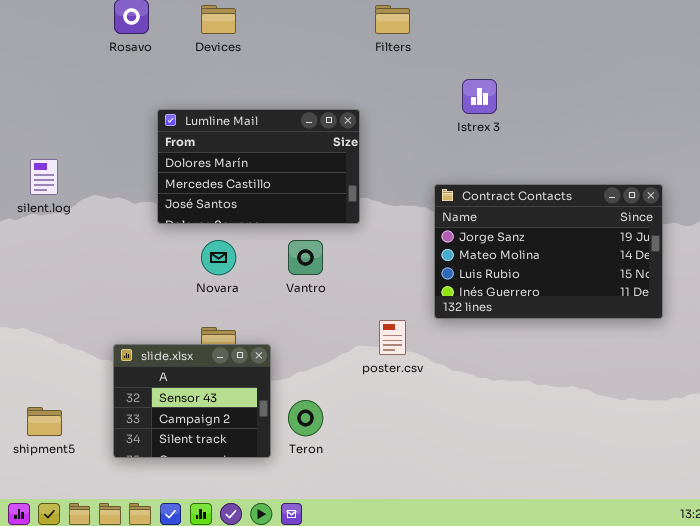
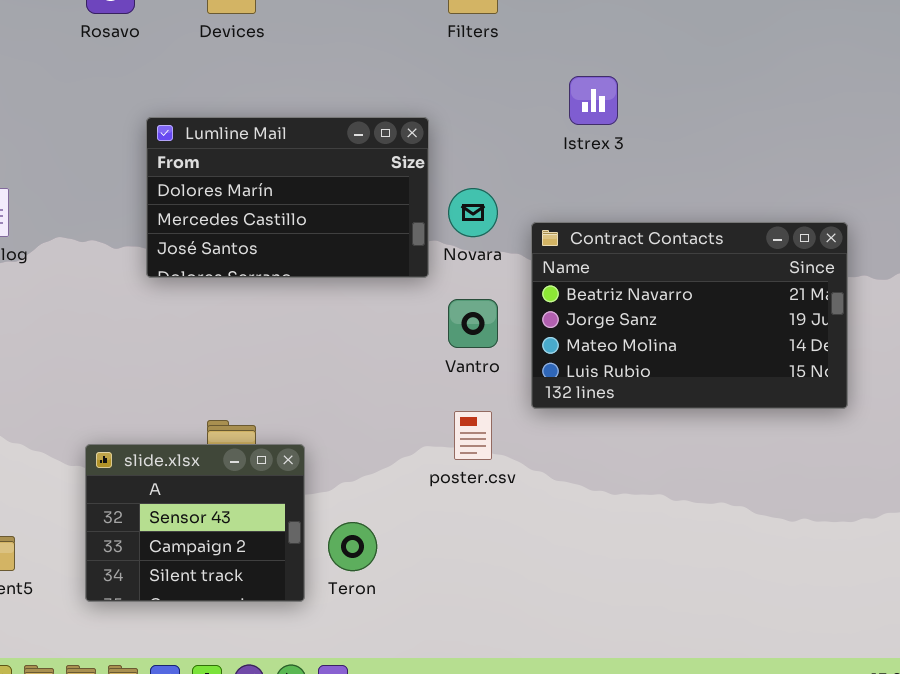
Contract Contacts: [434,184,663,319] -> [531,222,848,409], scrolled up 1 row
Novara: [201,240,236,275] -> [448,188,498,237], moved
Vantro: [288,240,323,275] -> [448,299,498,348], moved

